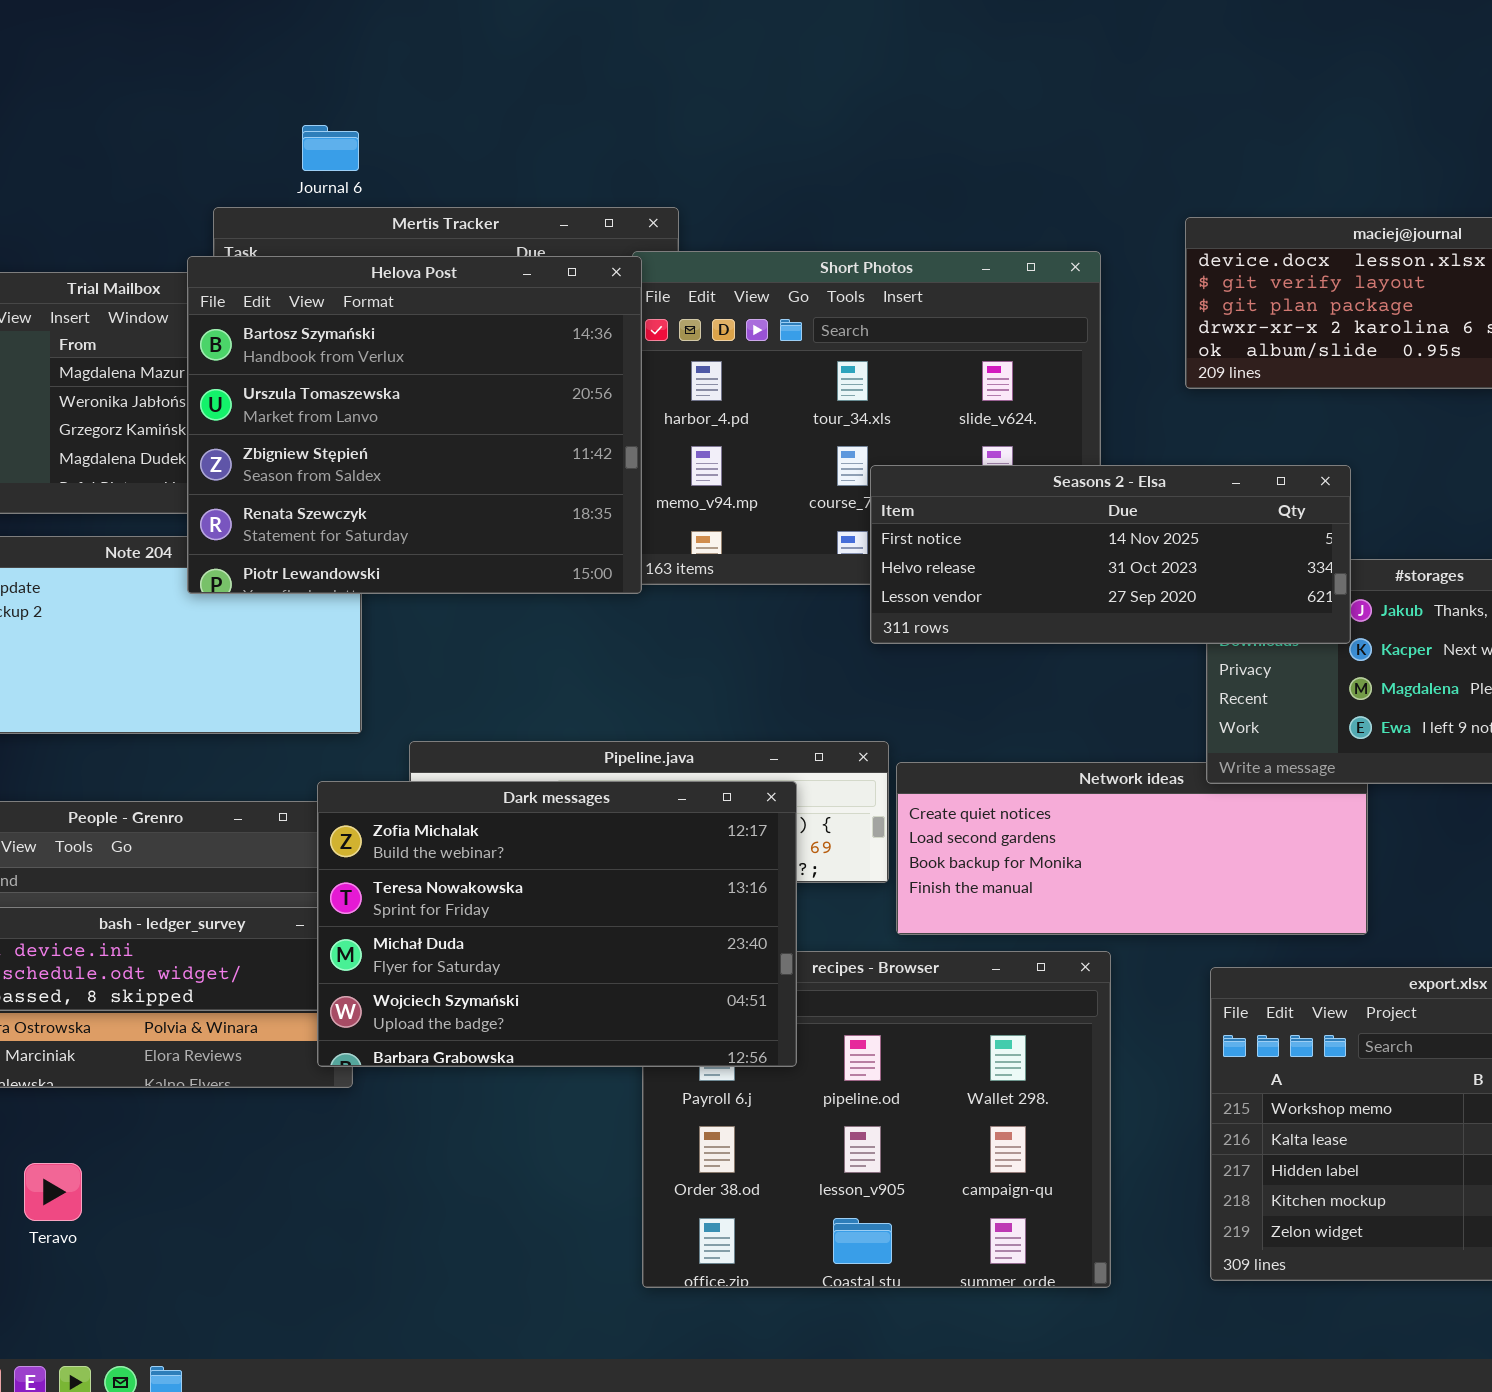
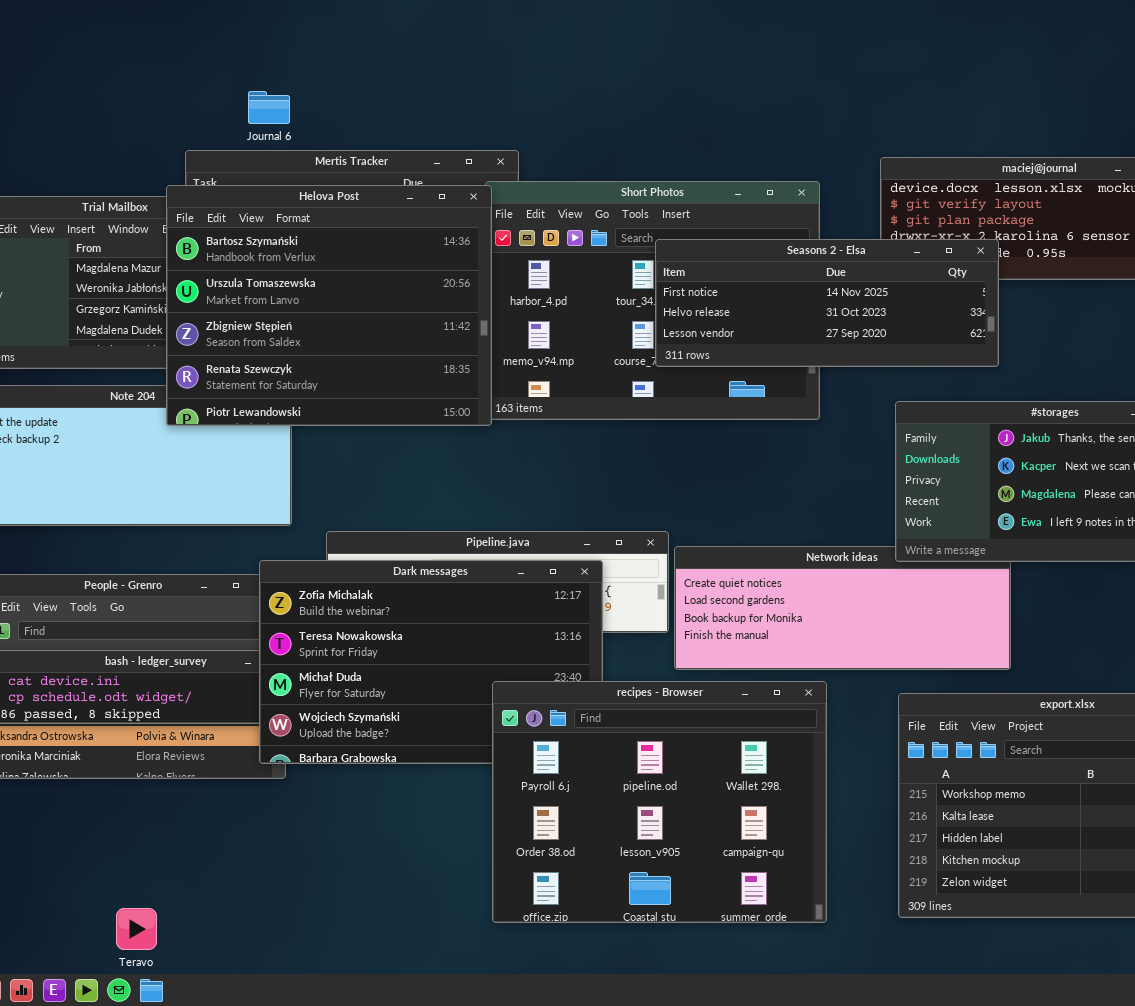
Seasons 2 - Elsa: [870,465,1351,644] -> [655,239,999,367], moved
recipes - Browser: [642,951,1111,1288] -> [492,681,827,923], raised
Teravo: [24,1163,82,1221] -> [116,908,157,950], moved

